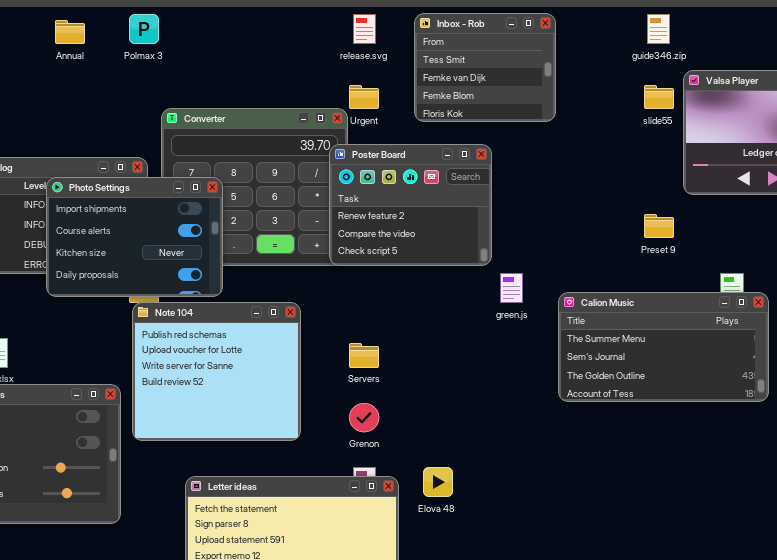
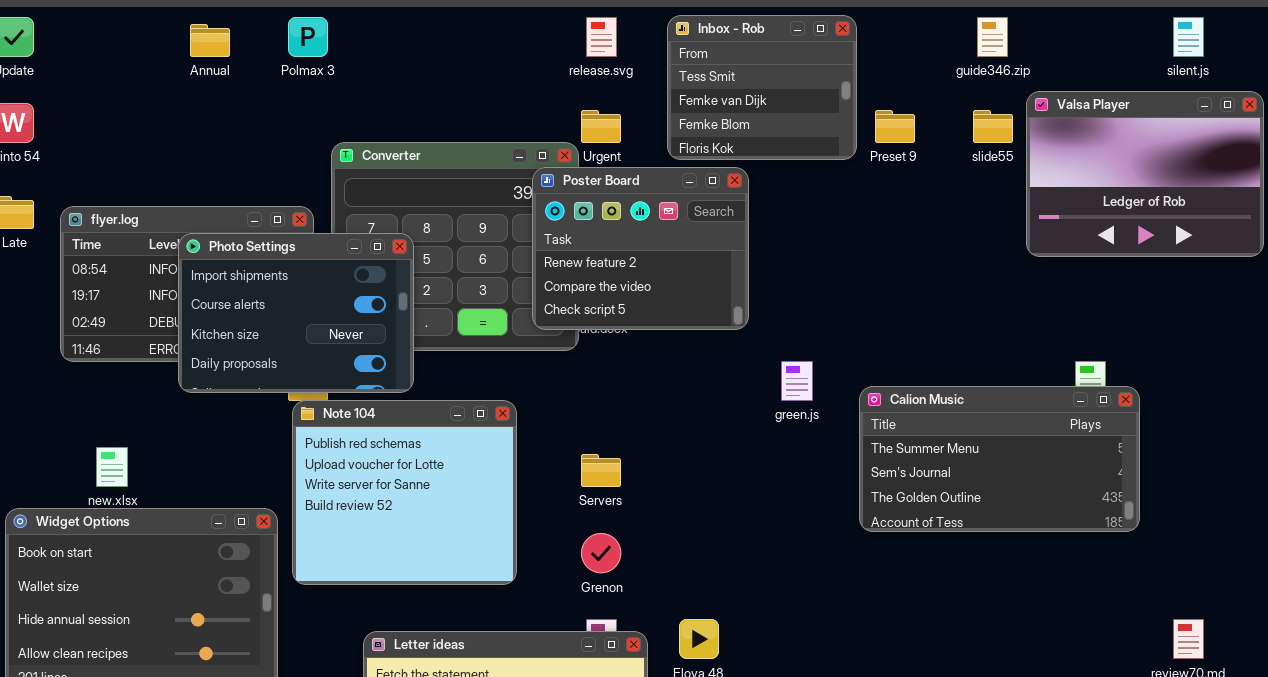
Poster Board: [329,144,492,266] -> [532,167,749,330], moved
Preset 9: [644,214,674,238] -> [875,110,915,143], moved

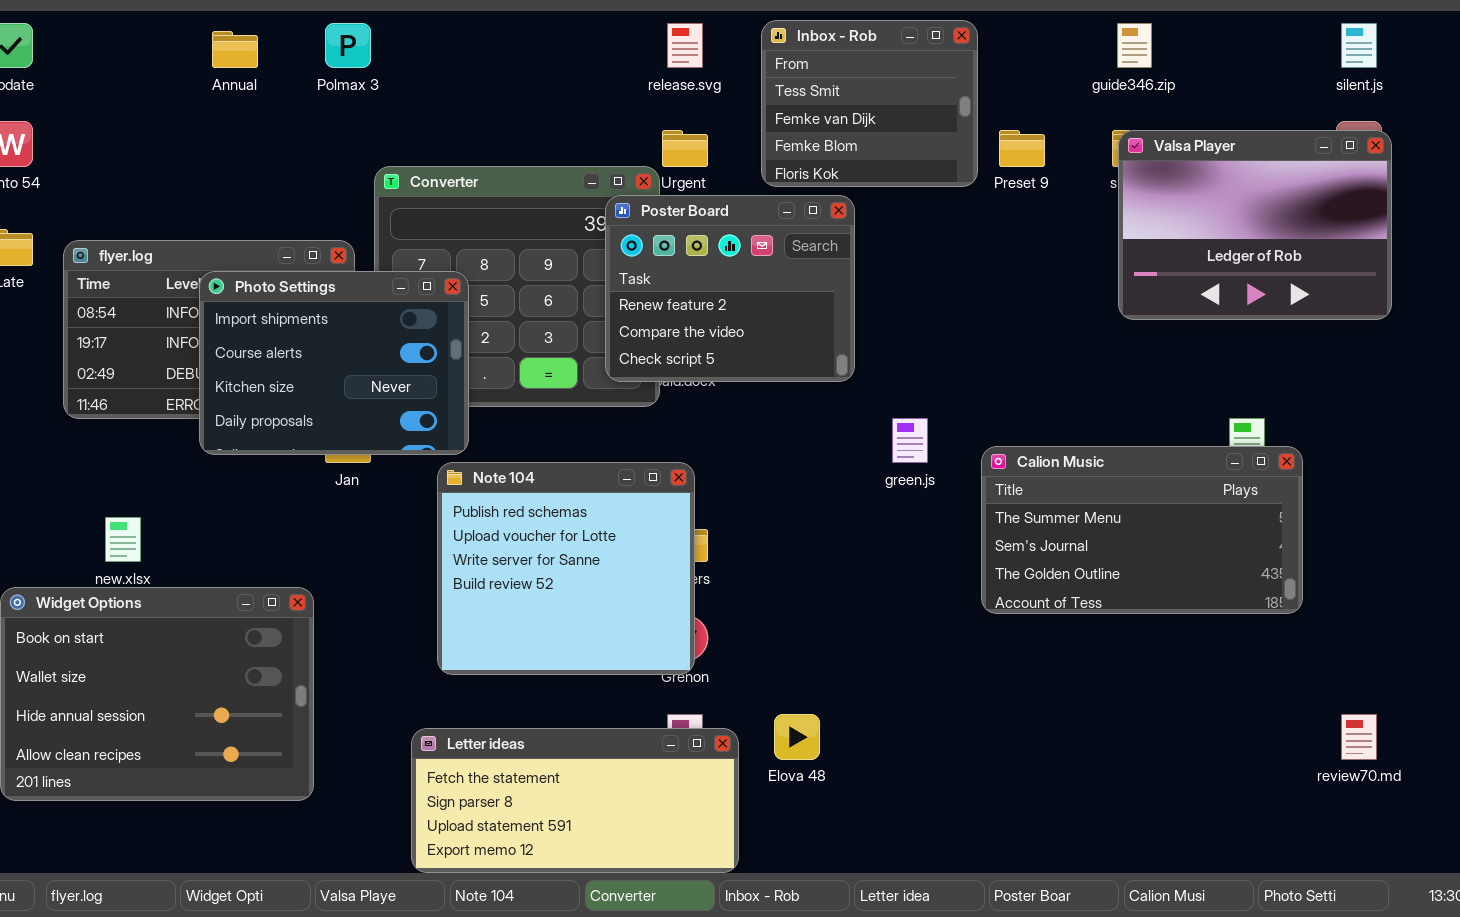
Valsa Player: [1026,91,1264,257] -> [1118,130,1392,320], moved
Note 104: [292,400,517,585] -> [437,462,695,675], moved

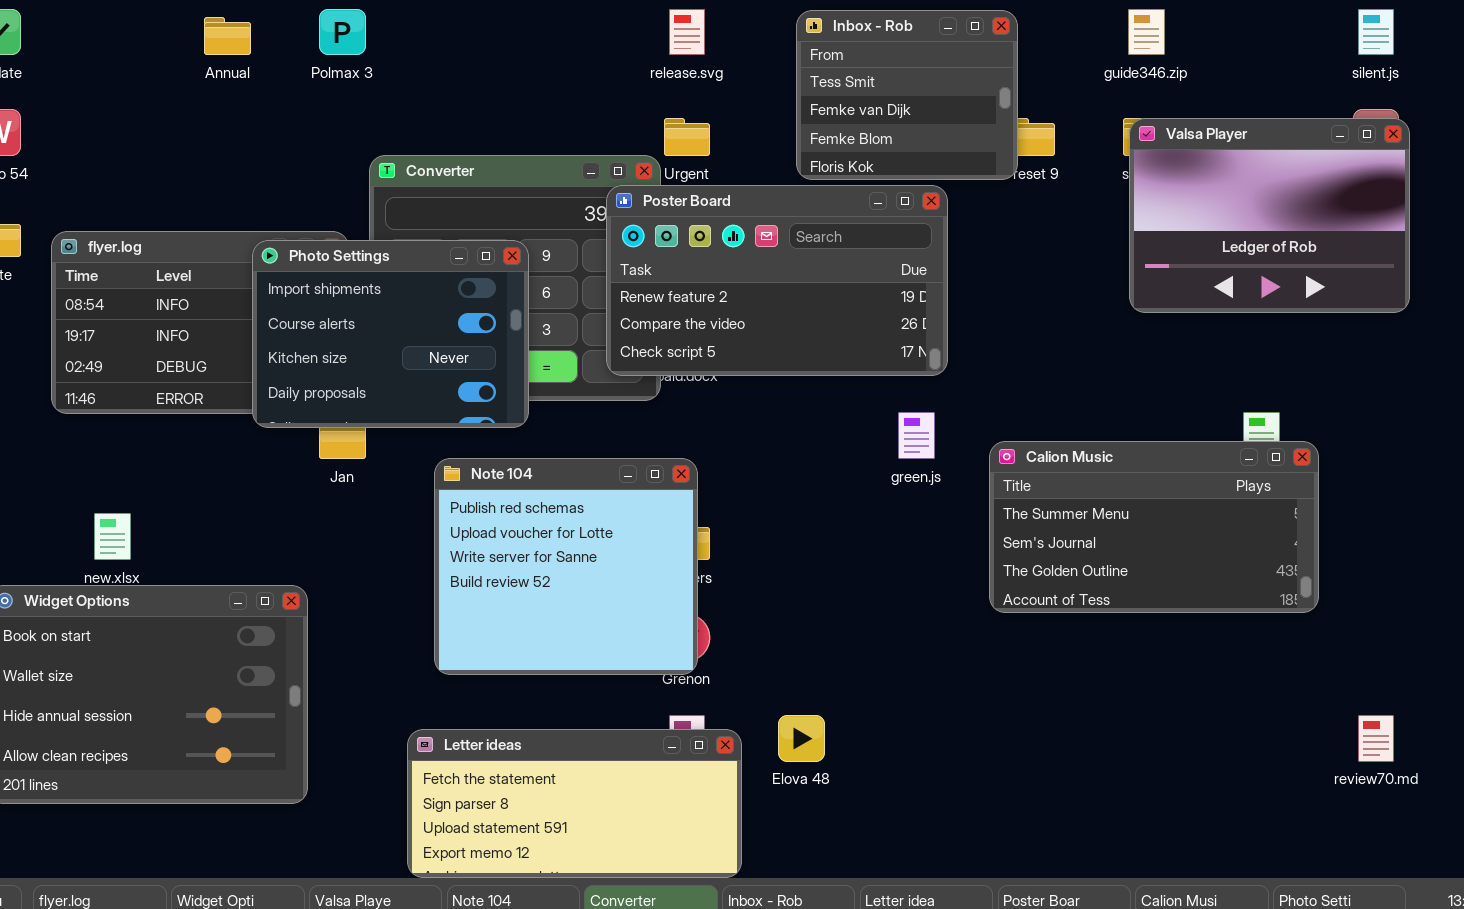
Inbox - Rob: [761,20,978,187] -> [796,10,1018,180], moved
Poster Board: [605,195,855,382] -> [606,185,948,376], resized
Photo Settings: [199,271,469,455] -> [252,240,529,428], moved

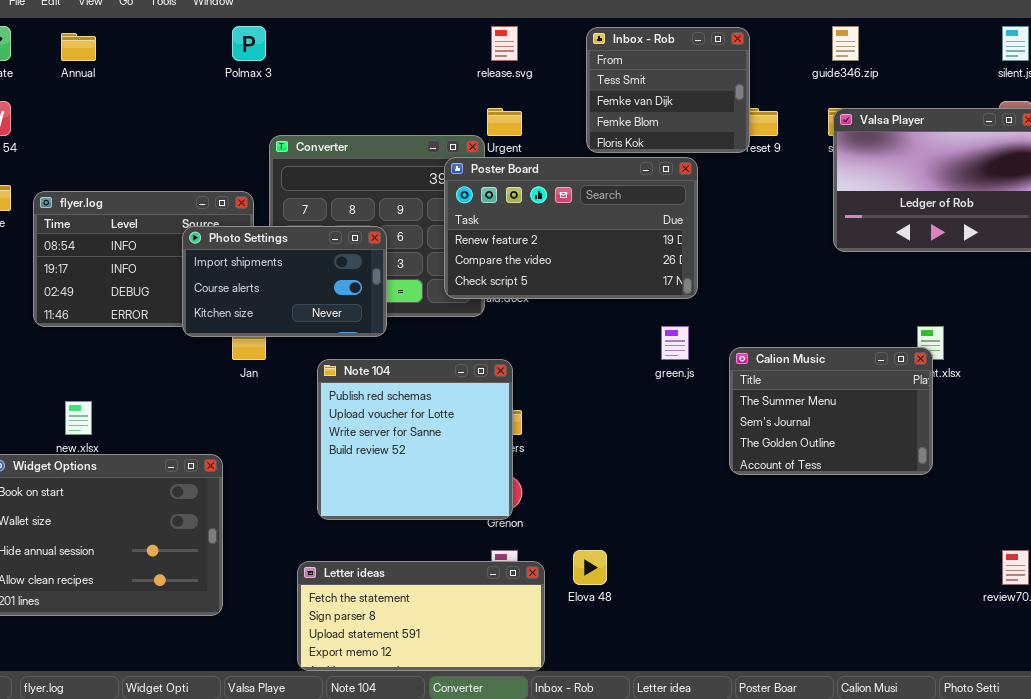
Annual: [204,17,251,55] -> [61,33,96,61], moved
Photo Settings: [252,240,529,428] -> [182,226,387,337], resized
Calion Music: [989,441,1319,613] -> [729,347,933,475], resized

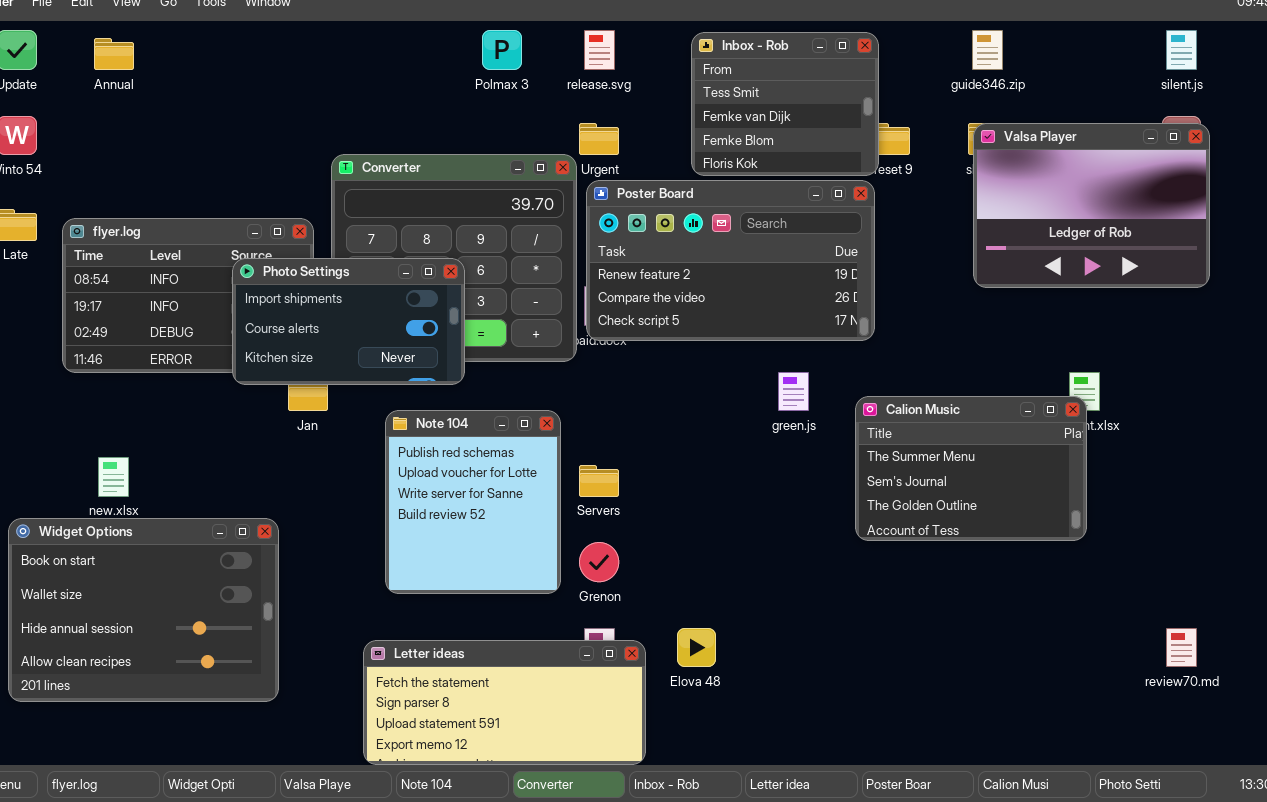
Polmax 3: [232,26,266,61] -> [482,30,522,70], moved
Poster Board: [444,157,698,299] -> [586,180,875,341], moved
Note 104: [317,359,513,520] -> [385,410,561,594], resized

